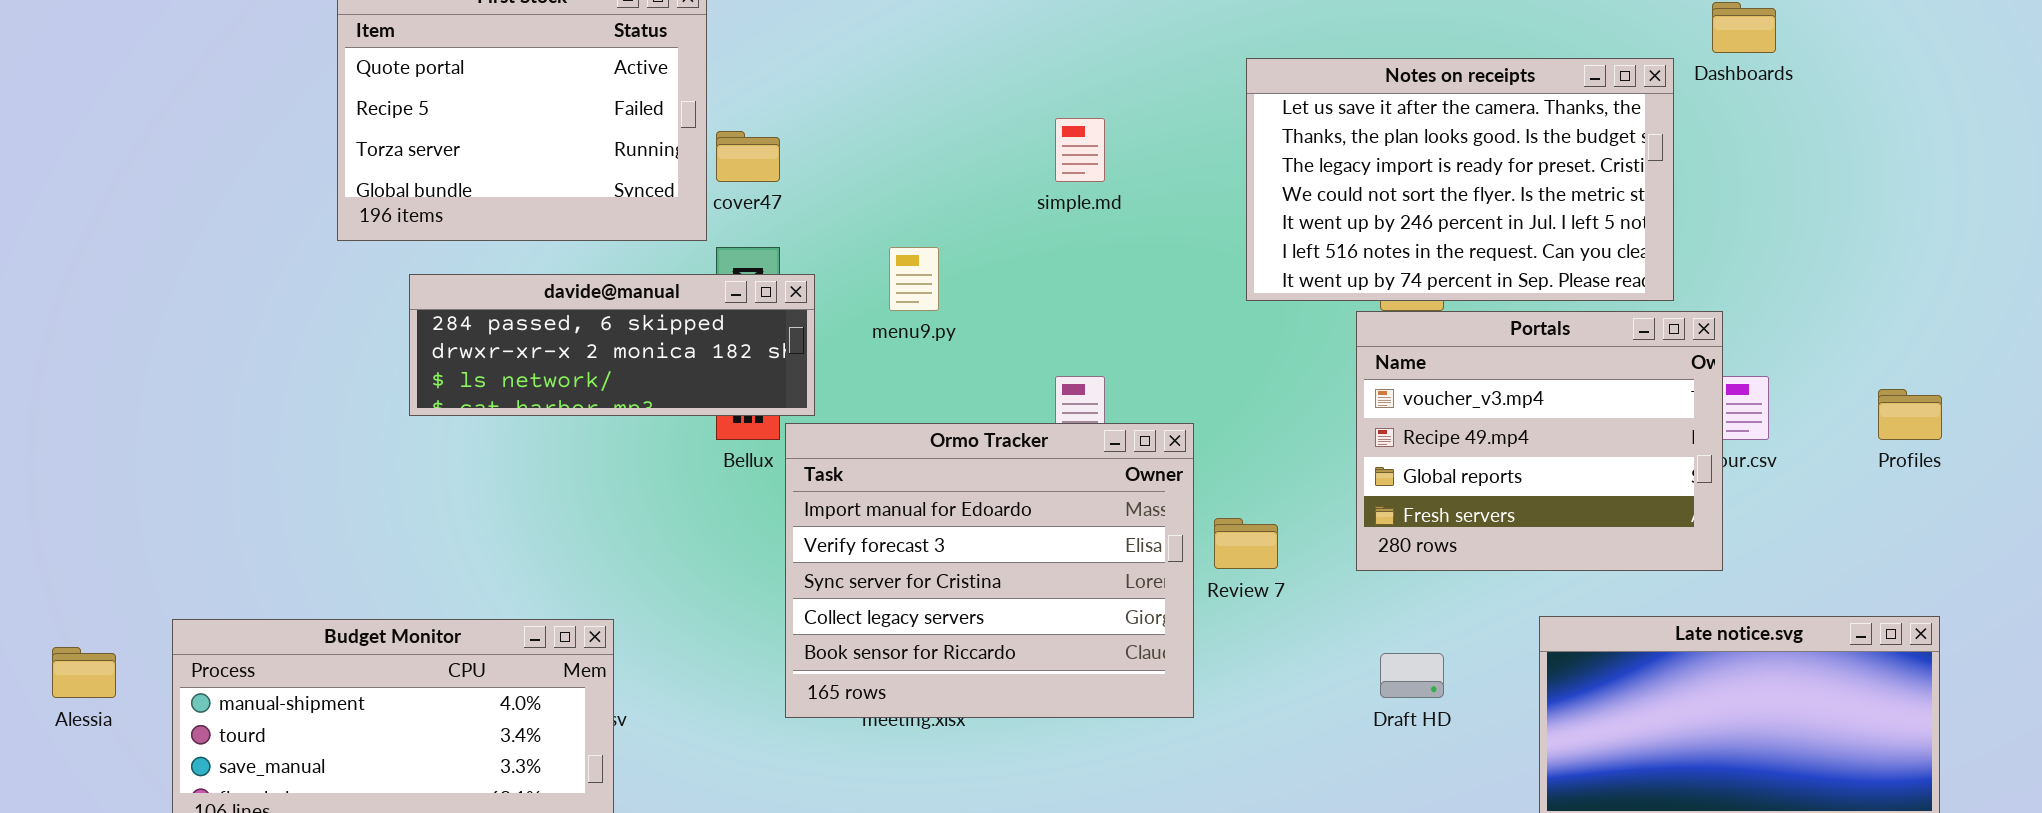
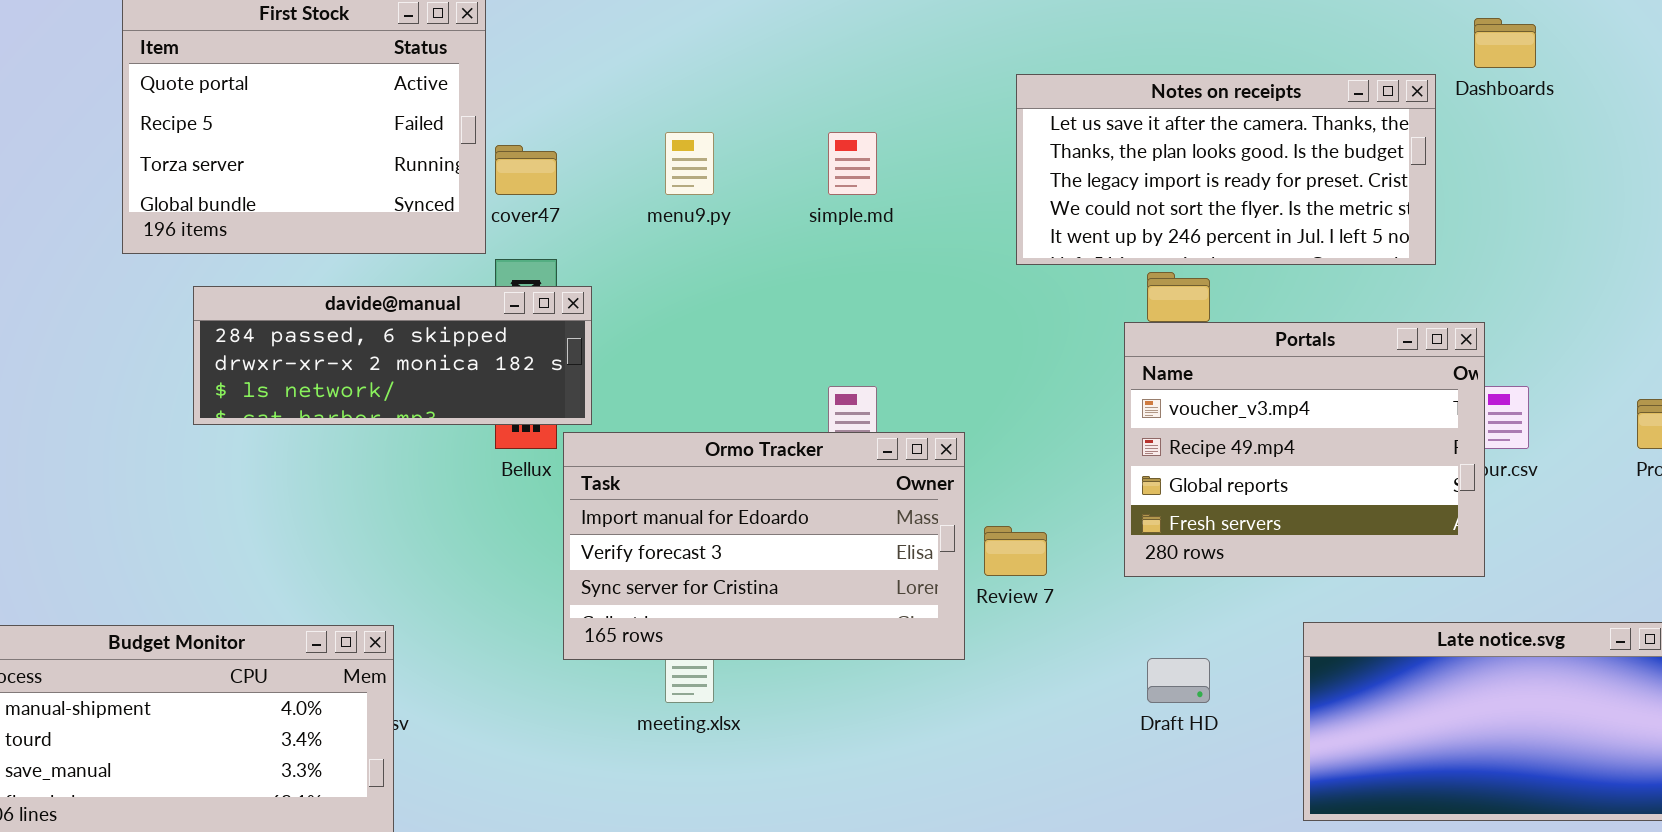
Notes on receipts: [1246,58,1674,301] -> [1016,74,1436,265], resized
menu9.py: [889,247,939,311] -> [665,132,714,195], moved
Ormo Tracker: [785,423,1194,718] -> [563,432,965,660], resized

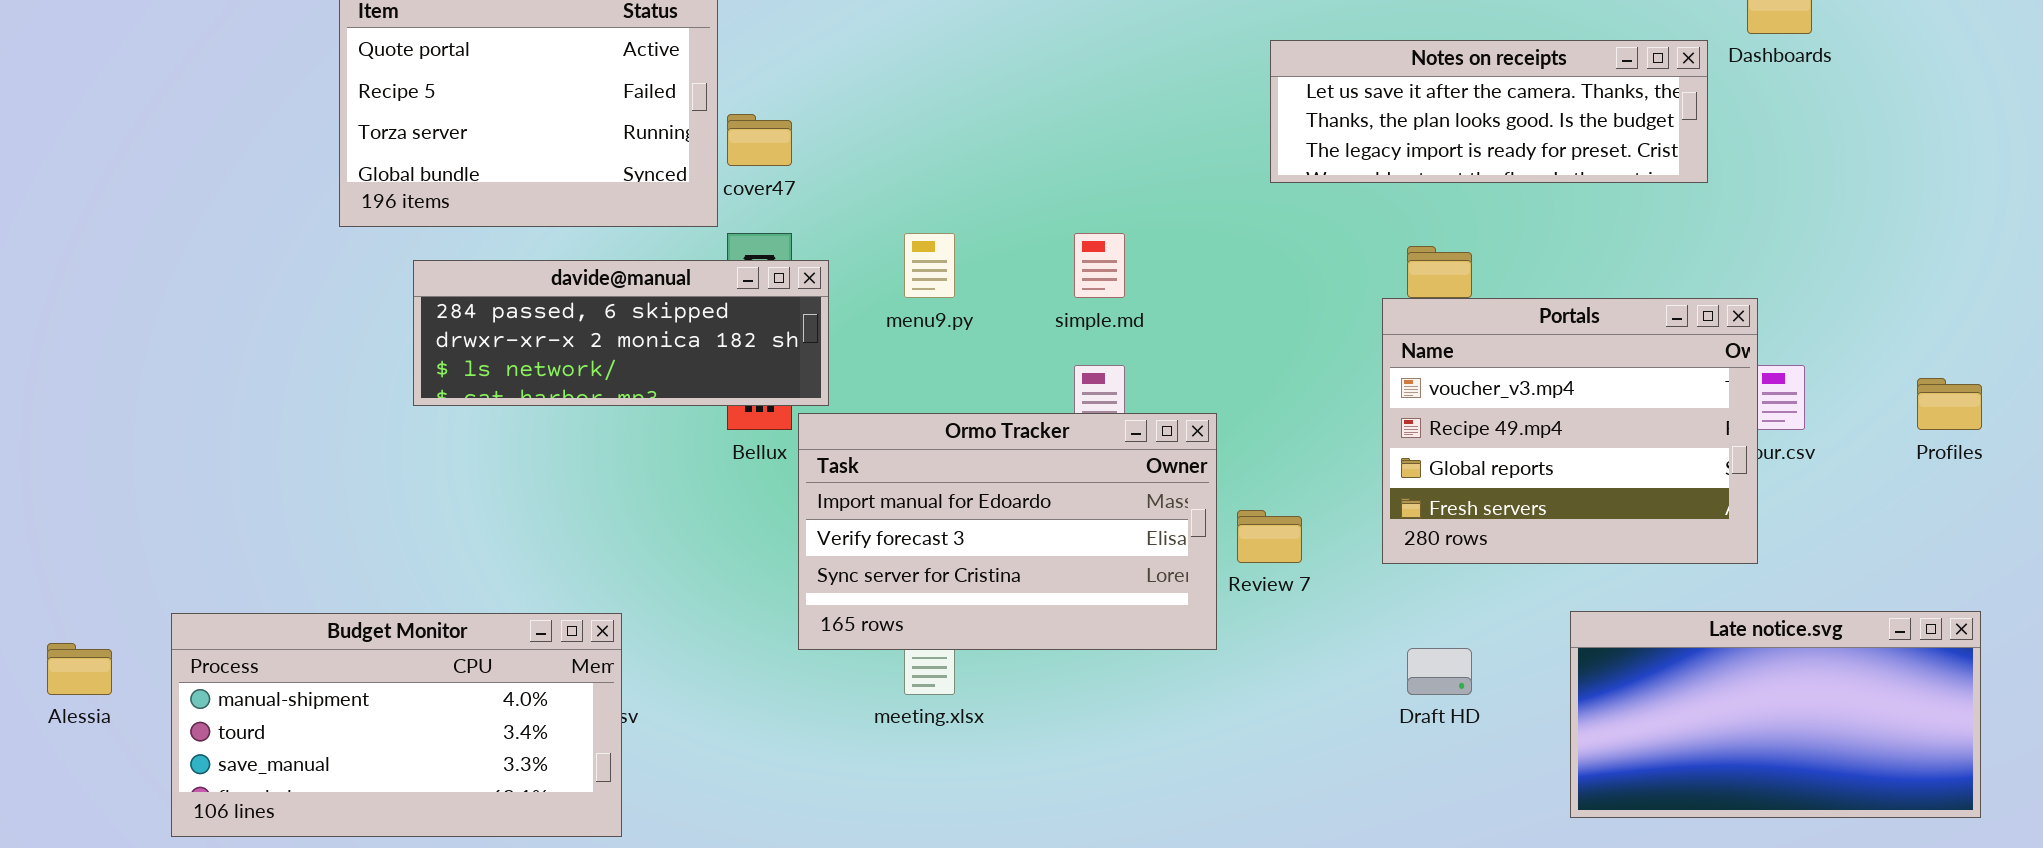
Notes on receipts: [1016,74,1436,265] -> [1270,40,1708,183], resized
menu9.py: [665,132,714,195] -> [904,233,955,298], moved
simple.md: [828,132,877,195] -> [1074,233,1125,298], moved

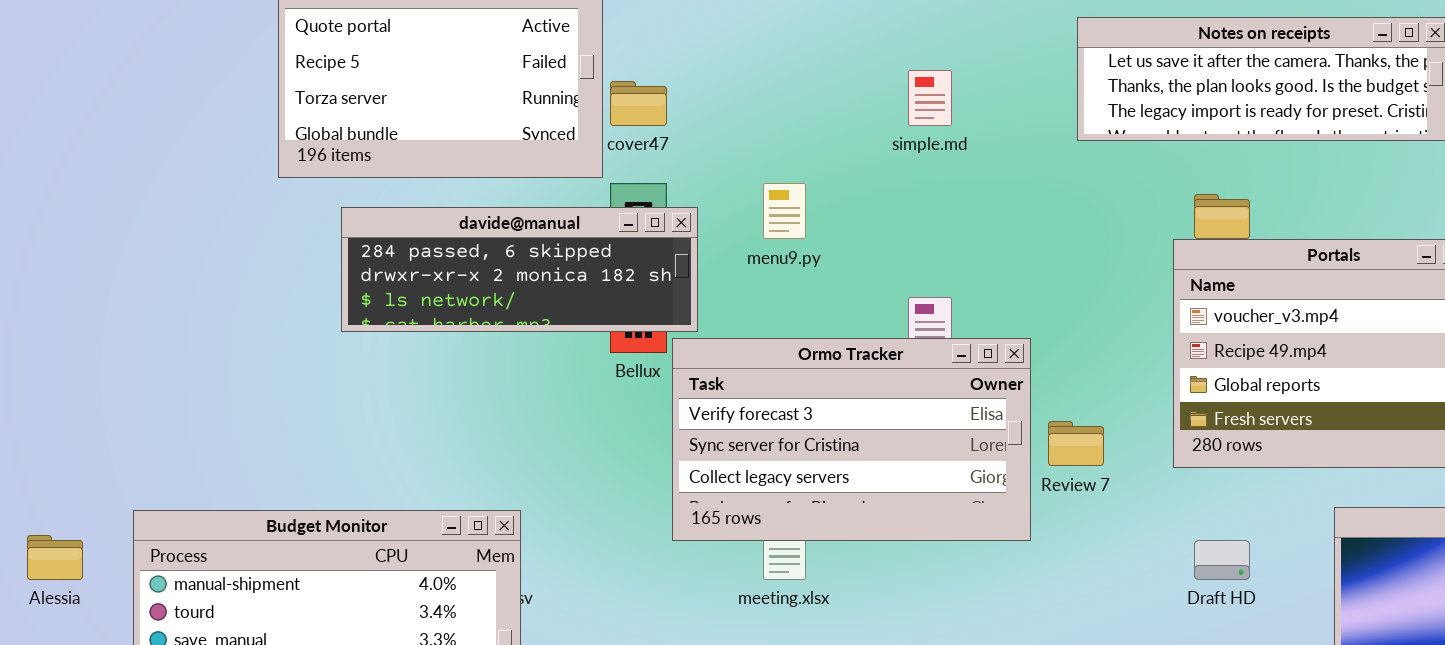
simple.md: [1074,233,1125,298] -> [908,70,952,126], moved
Ormo Tracker: [798,413,1217,650] -> [672,338,1031,541], scrolled down 1 row

